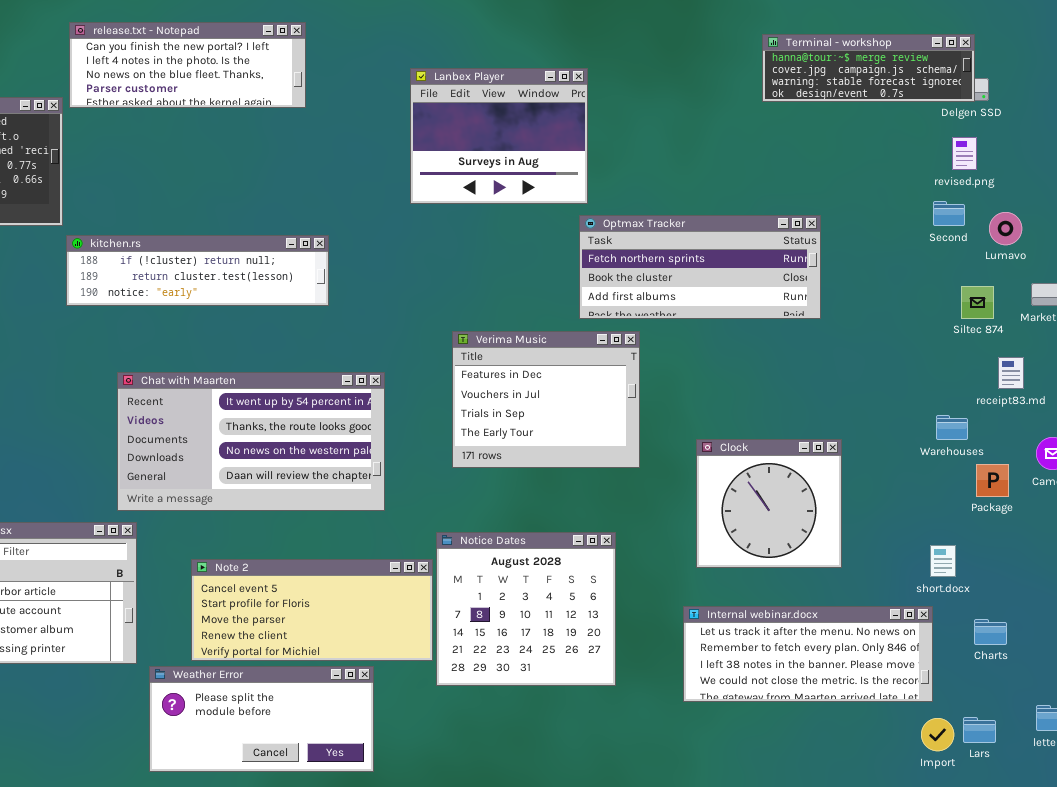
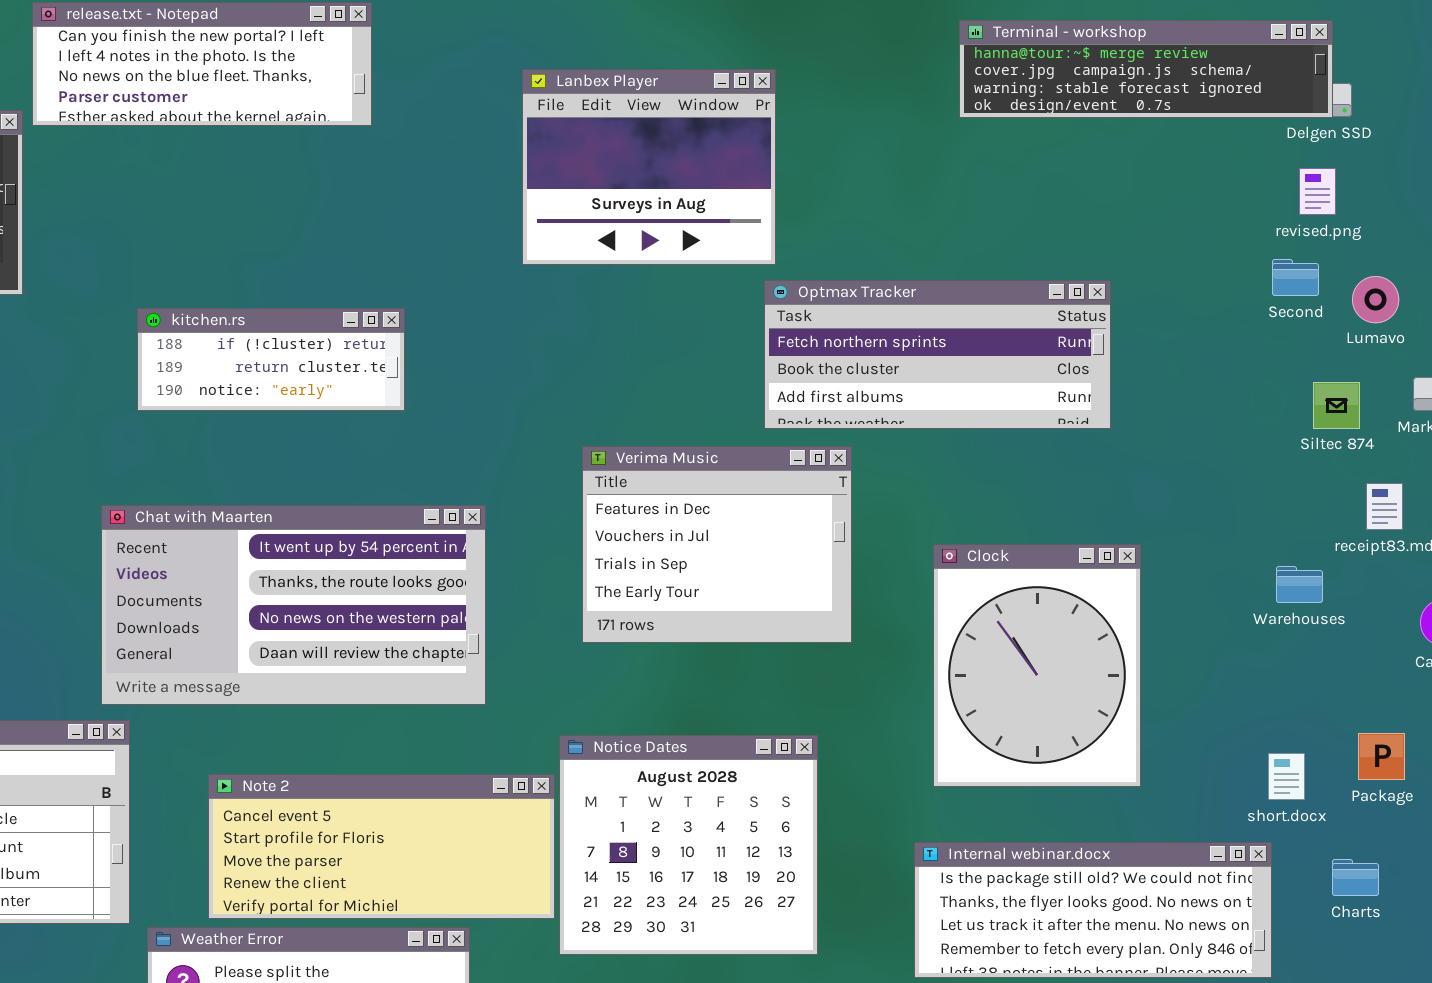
Terminal - workshop: [762,34,975,102] -> [959,20,1333,118], resized
kitchen.rs: [66,235,329,306] -> [137,308,405,411], resized
Clock: [696,439,842,568] -> [933,544,1141,787], resized
Package: [976,464,1009,497] -> [1358,733,1405,780], moved
Internal webinar.docx: [683,606,933,702] -> [914,842,1272,978], scrolled up 2 rows

